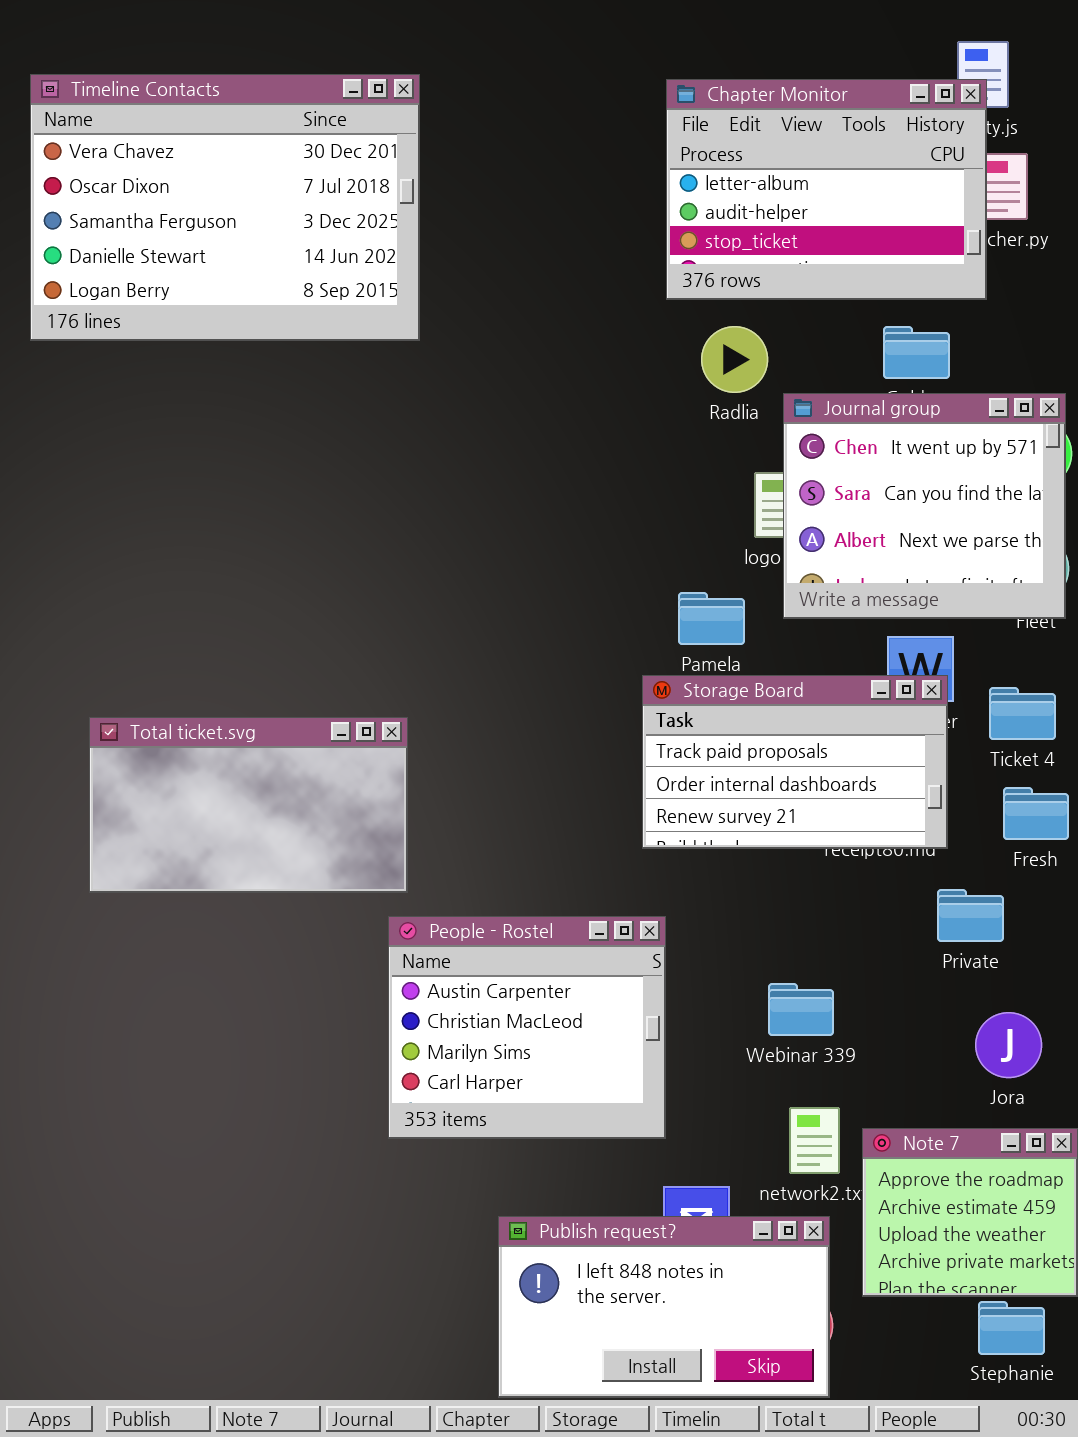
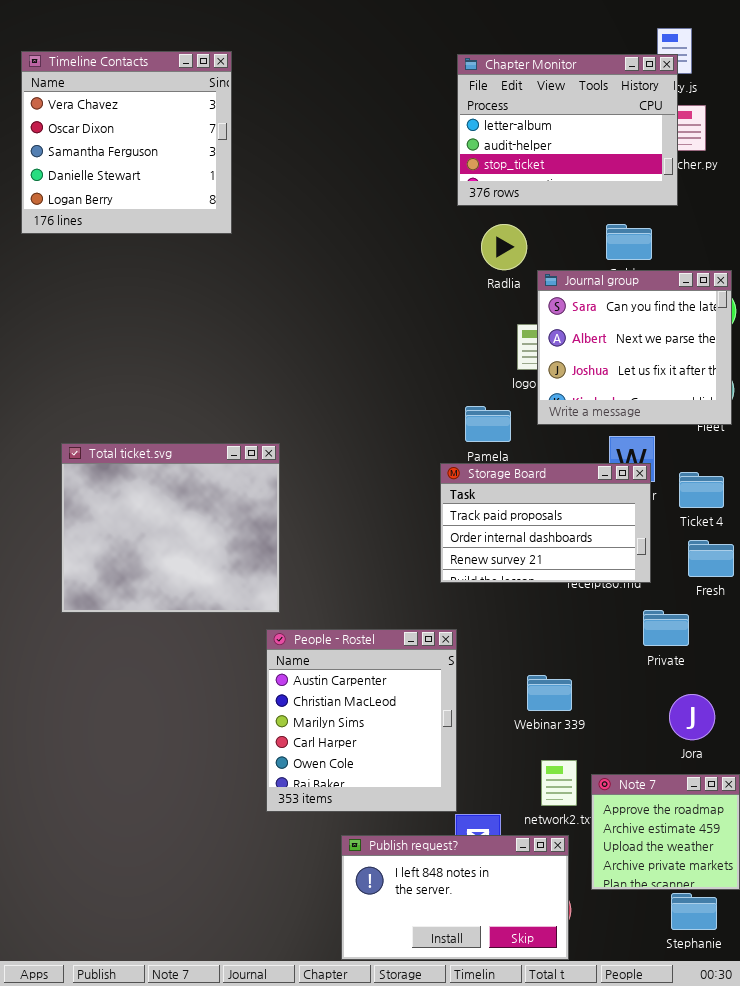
Timeline Contacts: [30,74,420,341] -> [21,51,232,234], resized
Journal group: [783,393,1066,619] -> [537,270,732,425], scrolled down 1 row
Total ticket.svg: [89,717,408,893] -> [61,443,280,613], resized
People - Rostel: [388,916,666,1139] -> [266,629,457,812], resized

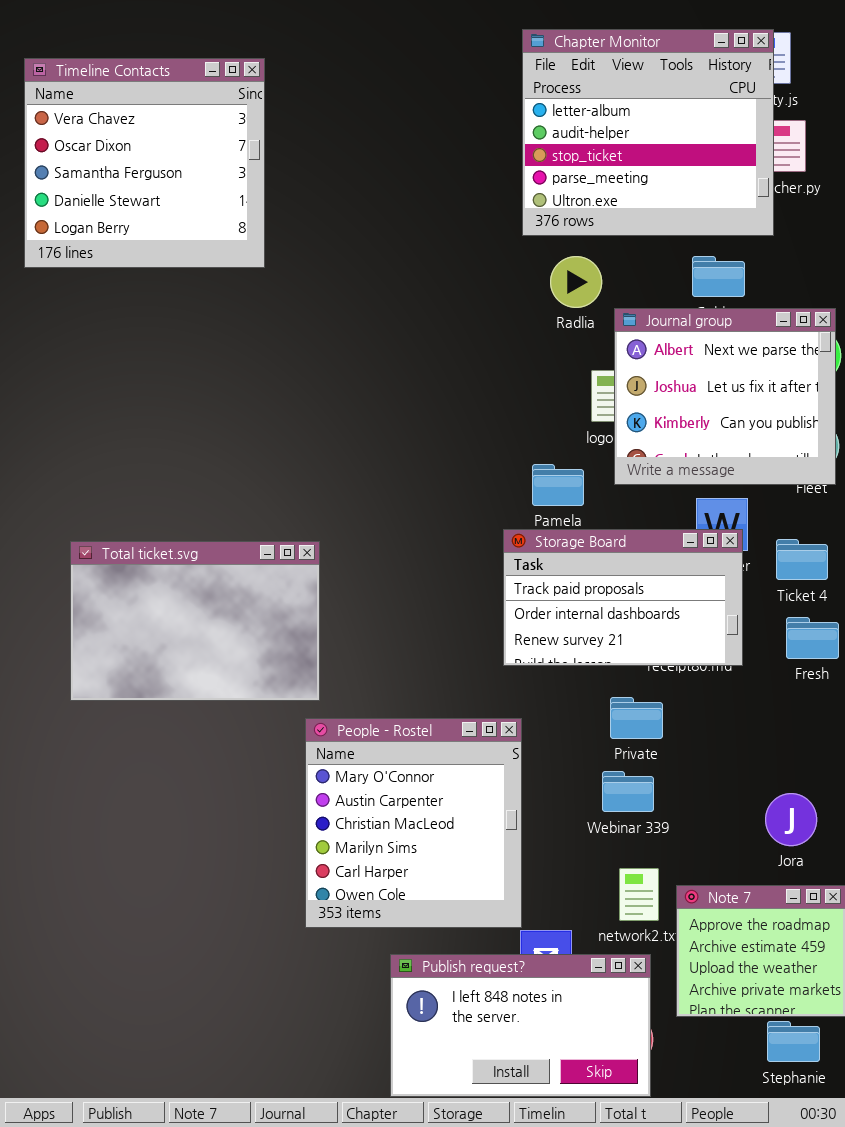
Chapter Monitor: [457,54,678,206] -> [522,29,774,236], resized
Journal group: [537,270,732,425] -> [614,308,836,485], scrolled down 1 row
Total ticket.svg: [61,443,280,613] -> [70,541,320,701], resized
Private: [643,610,689,646] -> [610,697,663,739], moved
People - Rostel: [266,629,457,812] -> [305,718,522,928], scrolled up 1 row

